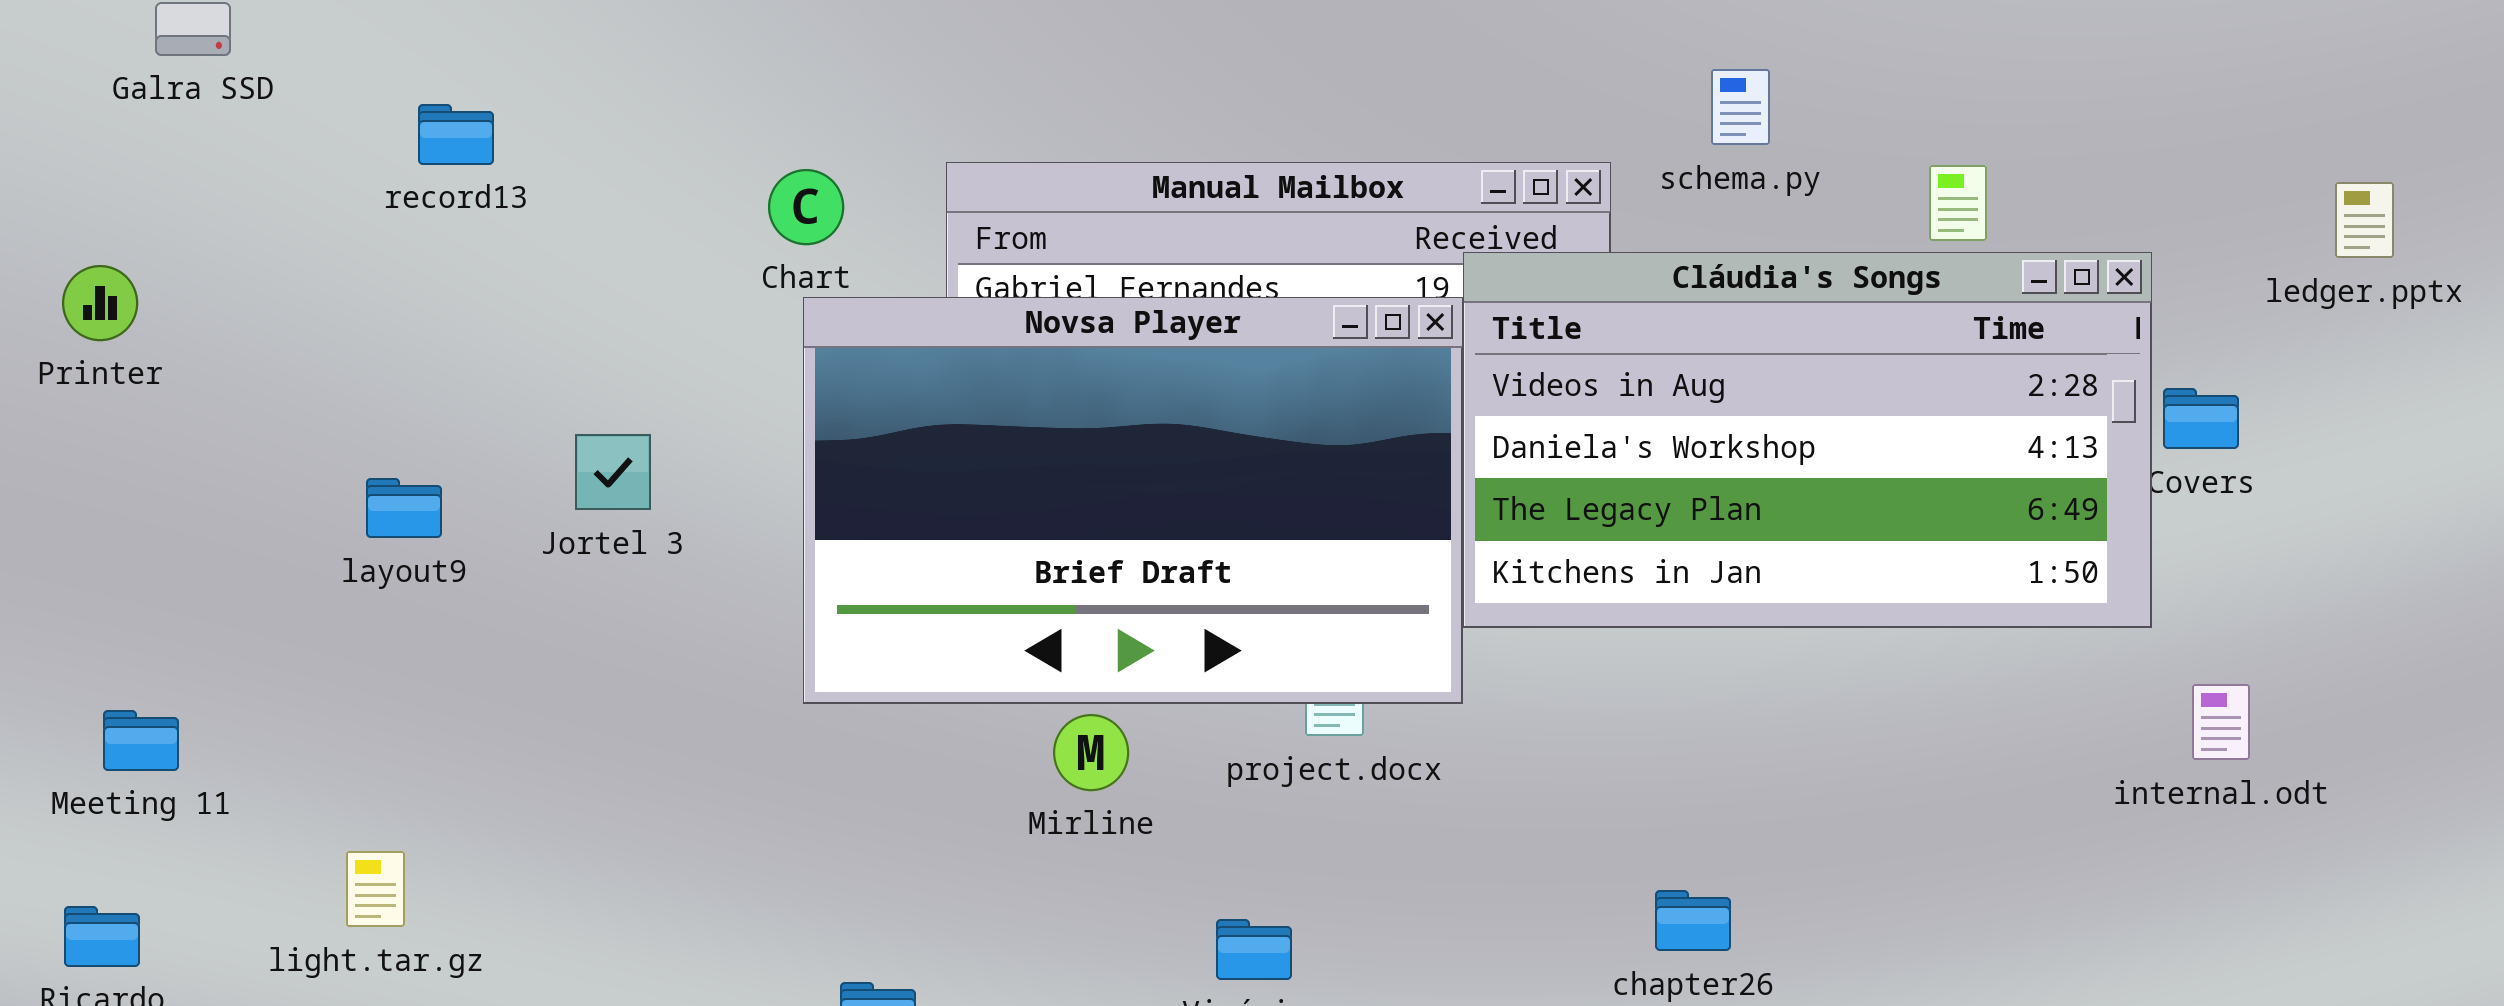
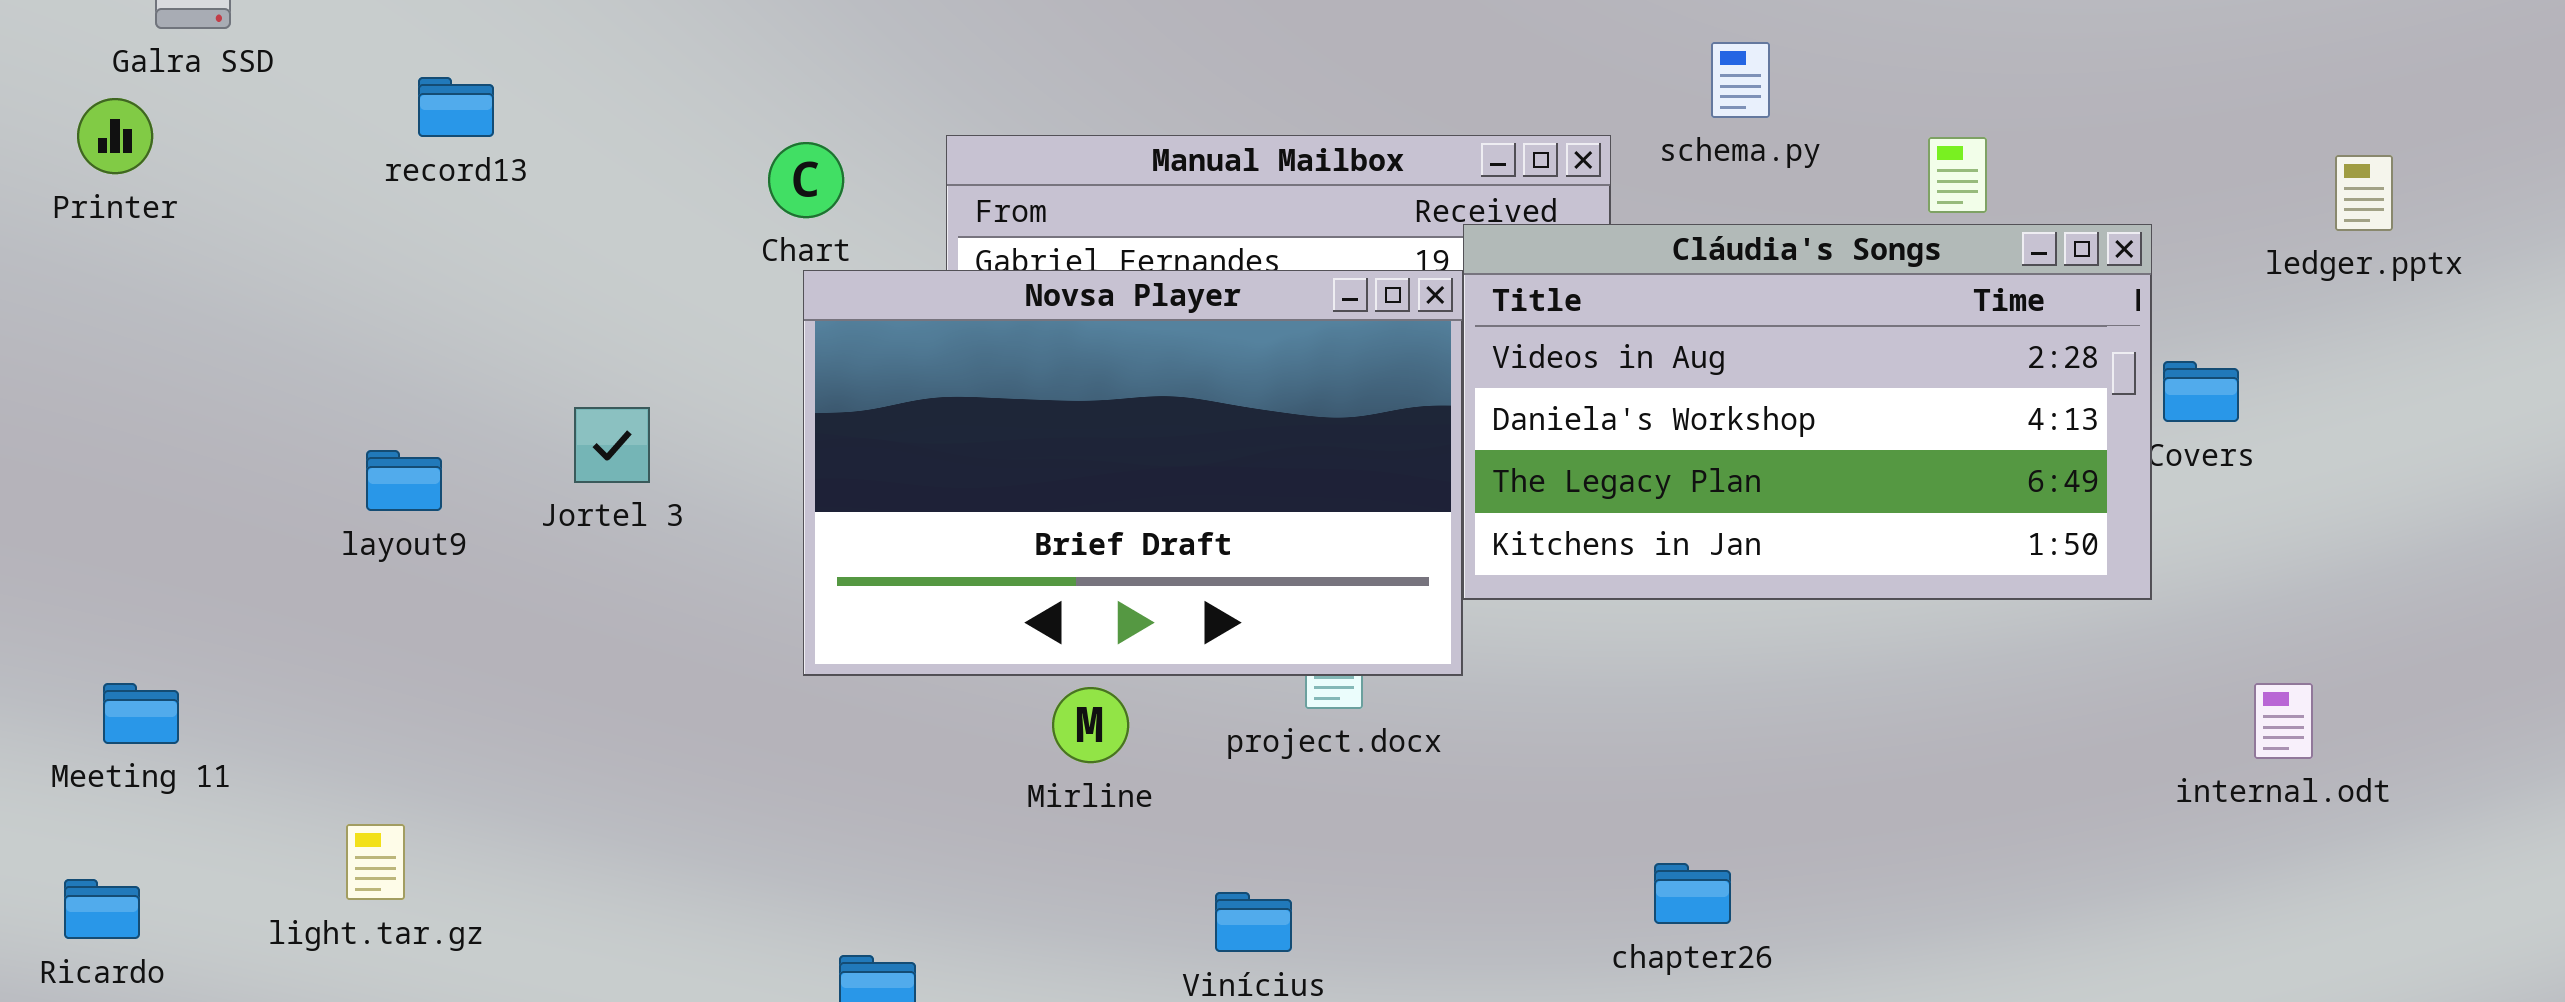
Printer: [62,265,138,341] -> [77,98,153,174], moved
internal.odt: [2192,684,2250,760] -> [2254,683,2313,759], moved

